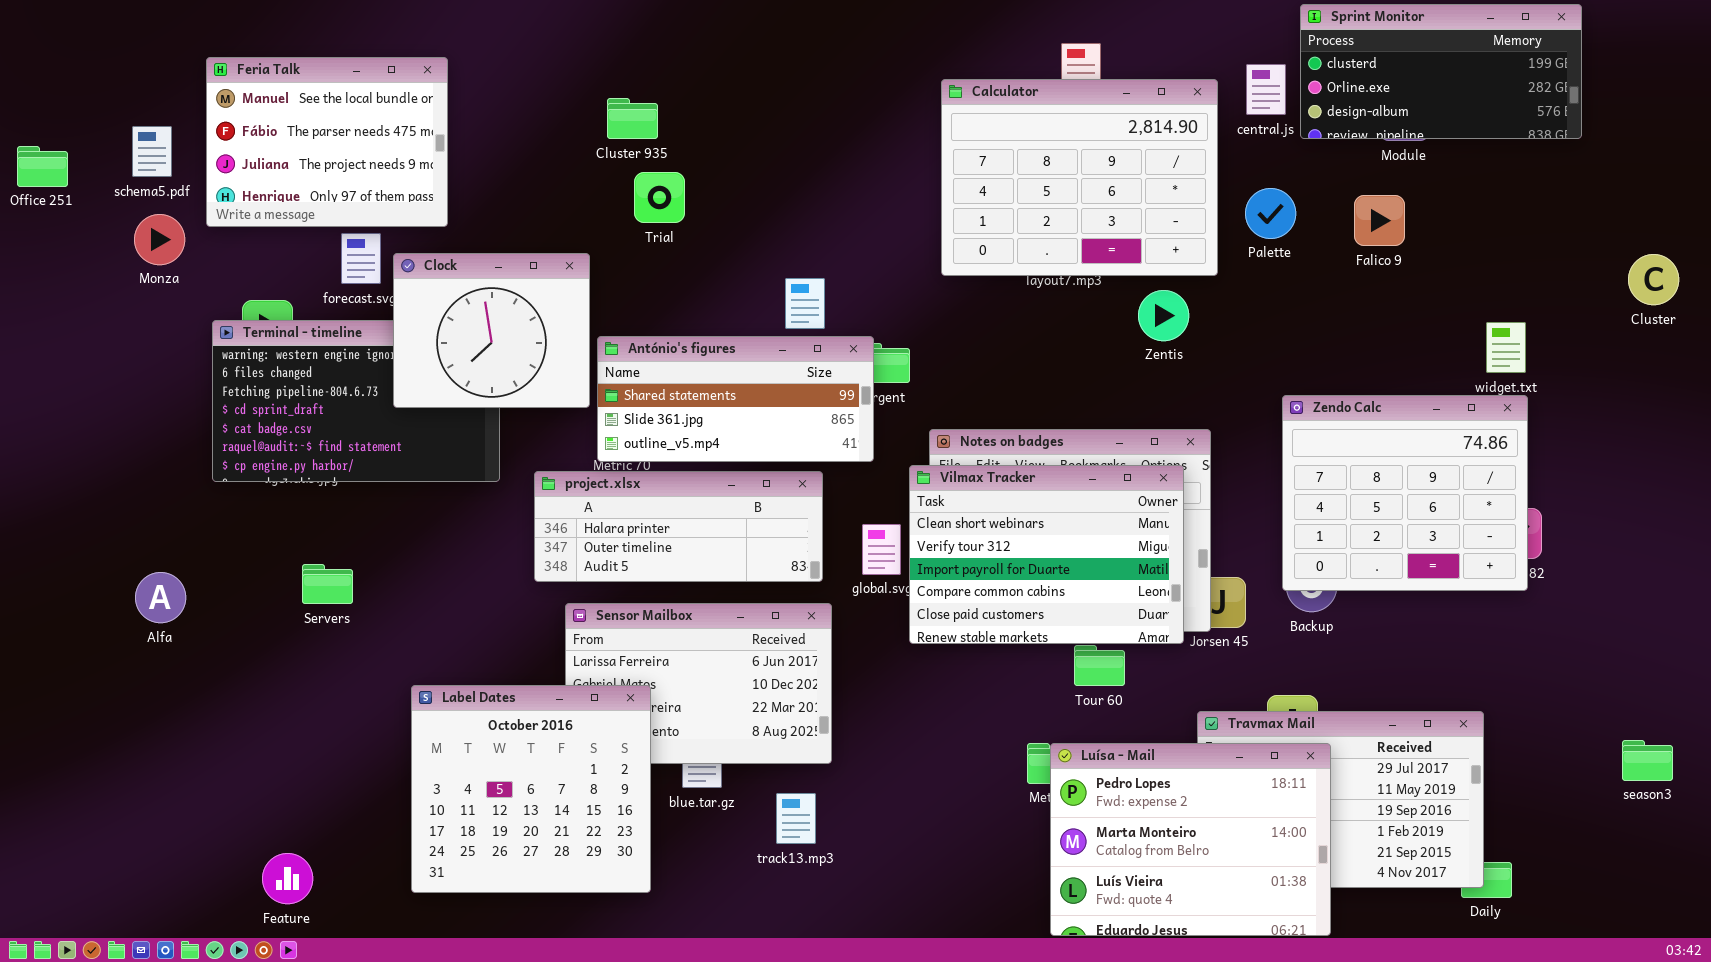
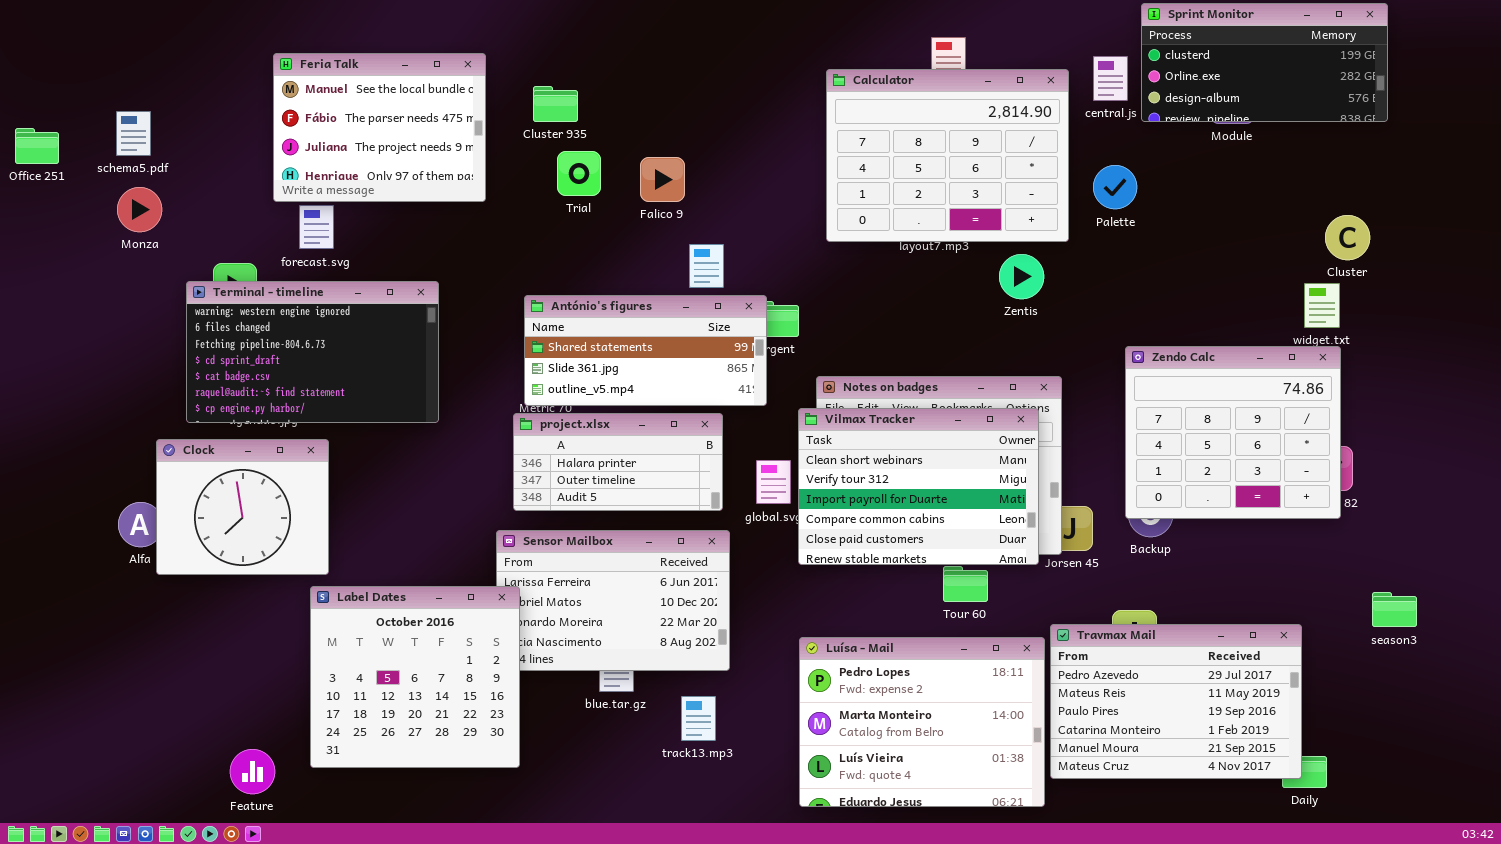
Feria Talk: [206,57,448,227] -> [273,53,486,202], moved
Falico 9: [1354,195,1405,246] -> [640,157,685,202], moved
Clock: [393,253,590,408] -> [156,439,329,575], moved
Cluster: [1628,254,1679,305] -> [1325,215,1370,260], moved
project.xlsx: [534,471,823,582] -> [513,413,723,511], resized
Label Dates: [411,685,651,893] -> [310,586,520,768], moved
season3: [1622,740,1673,781] -> [1372,592,1417,627], moved
Luísa - Mail: [1050,743,1331,936] -> [799,637,1045,807], moved

